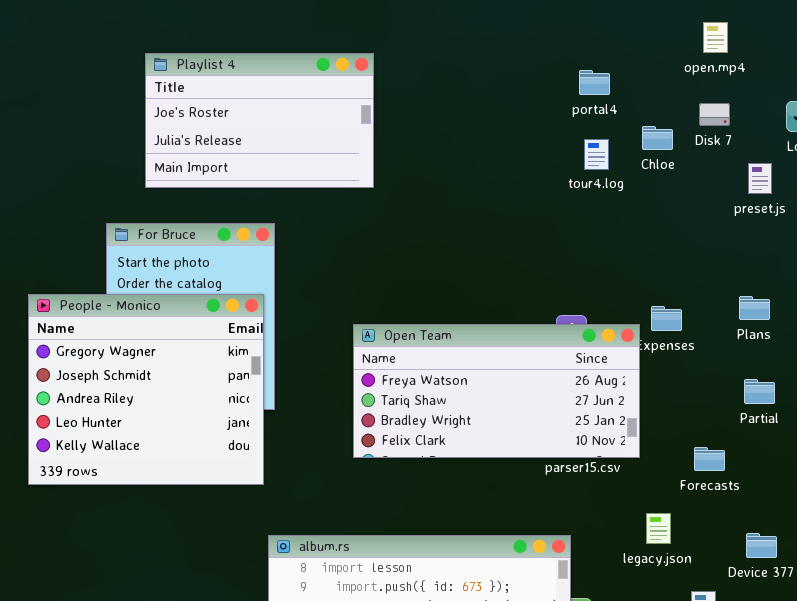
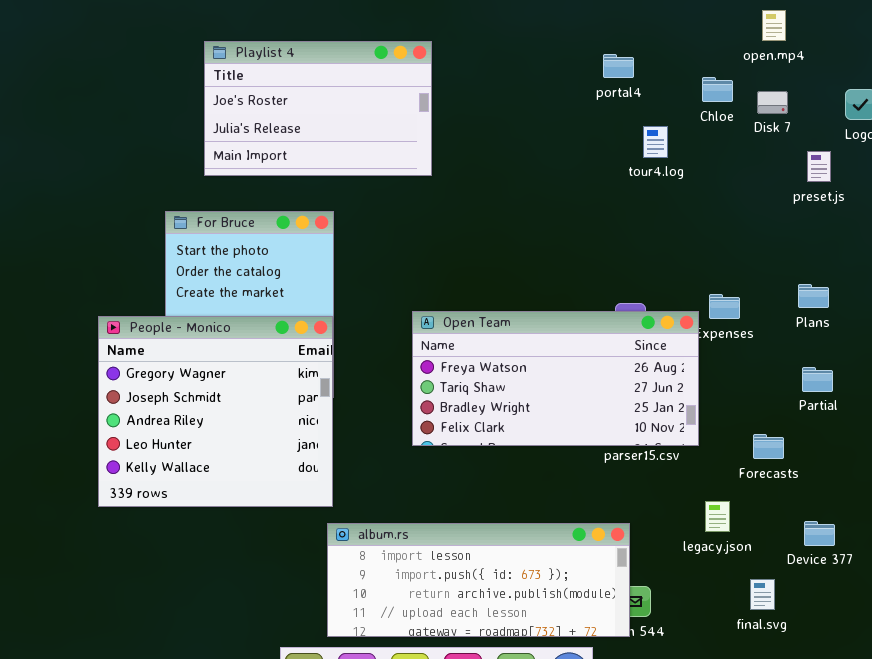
portal4: [579,70,610,95] -> [603,54,634,78], moved
Chloe: [642,126,673,150] -> [702,77,733,102], moved
People - Monico: [28,294,264,485] -> [98,316,333,507], moved

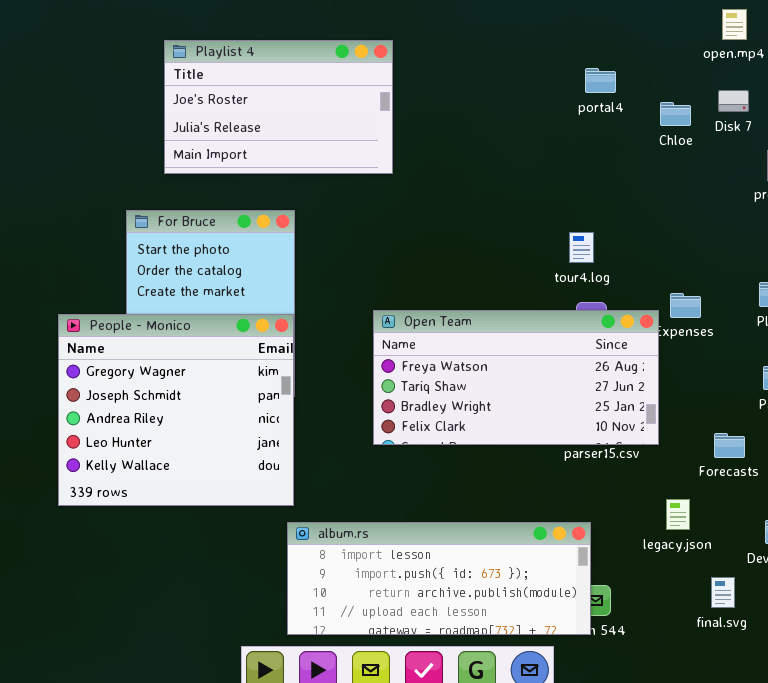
portal4: [603,54,634,78] -> [585,68,616,93], moved
Chloe: [702,77,733,102] -> [660,102,691,126], moved
tour4.log: [643,126,668,158] -> [569,232,594,263], moved

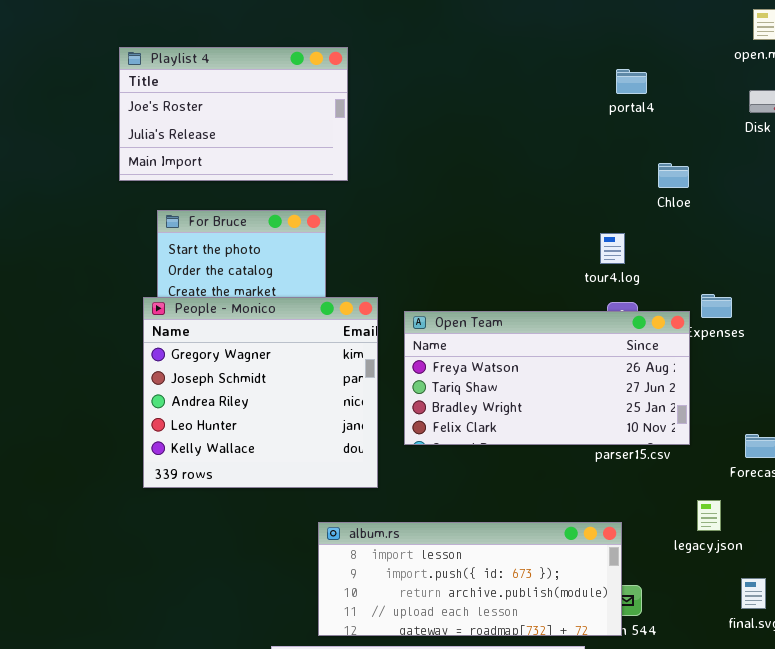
Playlist 4: [164,40,393,174] -> [119,47,348,181], moved
Chloe: [660,102,691,126] -> [658,163,689,188], moved
People - Monico: [58,314,294,506] -> [143,297,378,488], moved

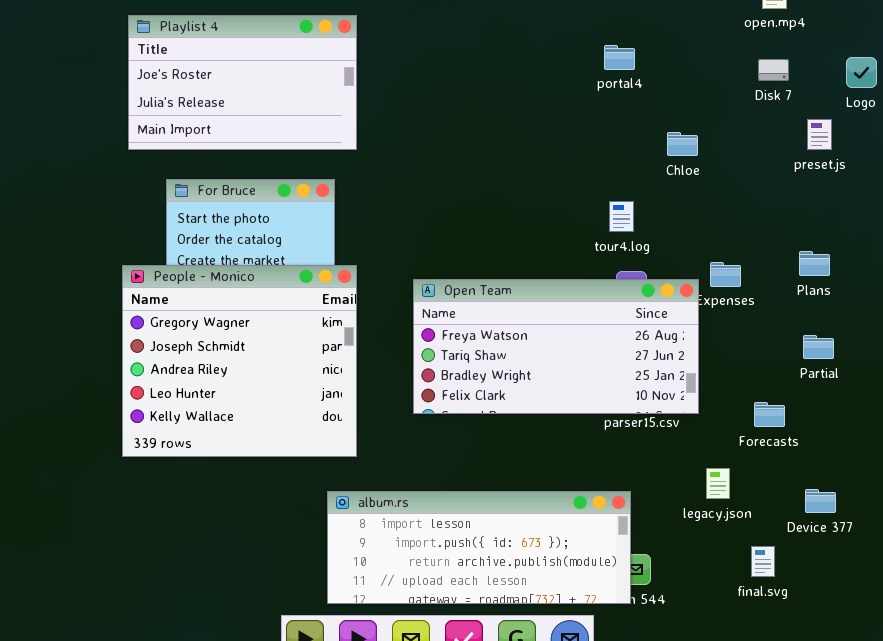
portal4: [616,69,647,94] -> [604,45,635,70], moved
People - Monico: [143,297,378,488] -> [122,265,357,457], moved

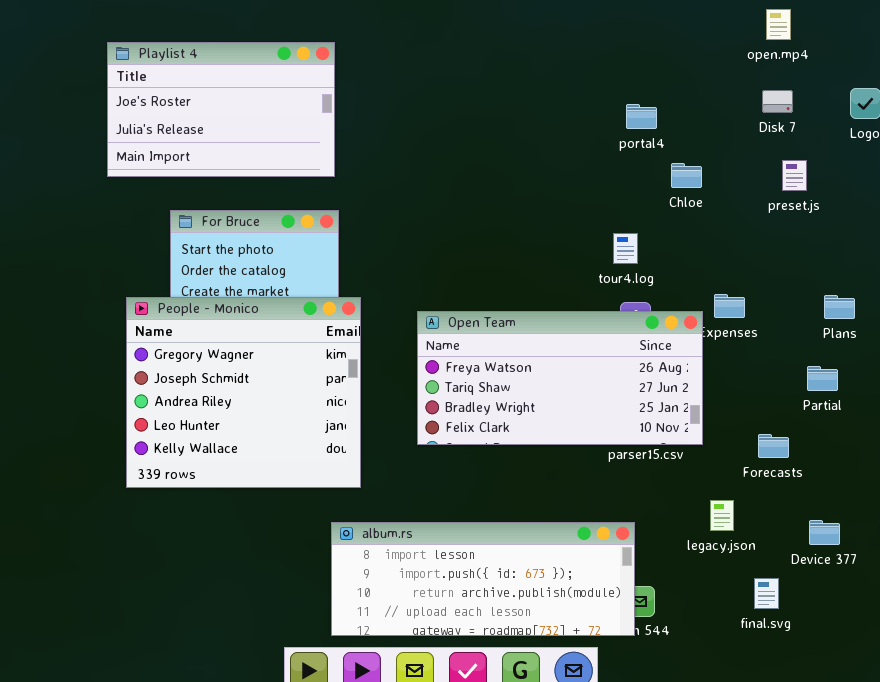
Playlist 4: [128,15,357,150] -> [107,42,335,177], moved
portal4: [604,45,635,70] -> [626,104,657,129], moved
preset.js: [807,119,832,150] -> [782,160,807,191], moved
Plans: [799,251,830,276] -> [824,295,855,319], moved

